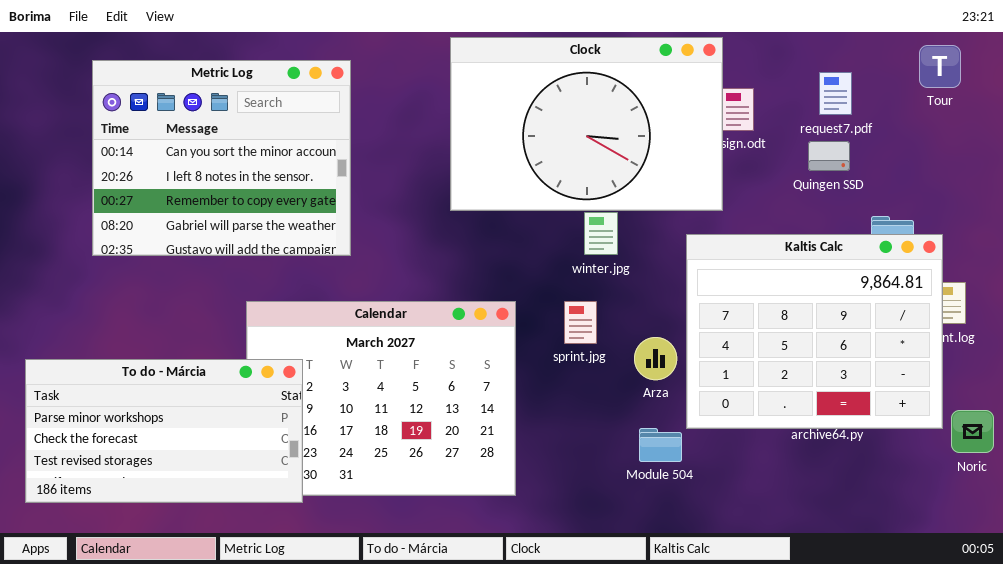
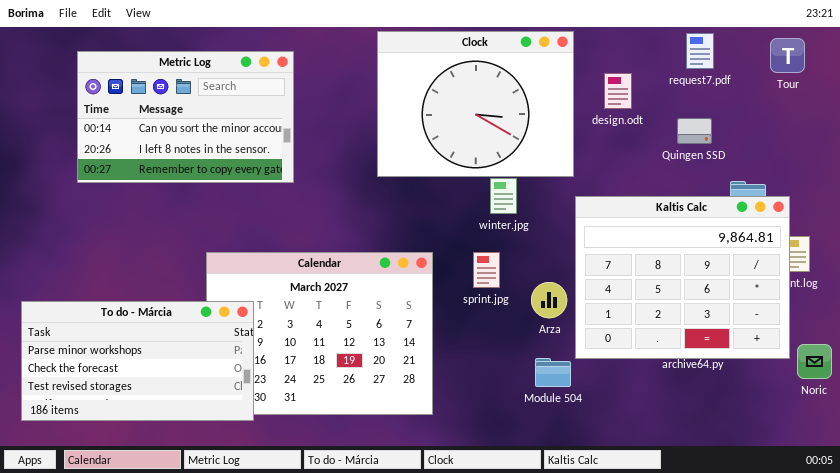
Clock: [450,37,723,211] -> [377,31,574,177], resized
Metric Log: [92,60,351,256] -> [77,51,294,183], resized
request7.pdf: [819,72,852,115] -> [686,33,714,69], moved

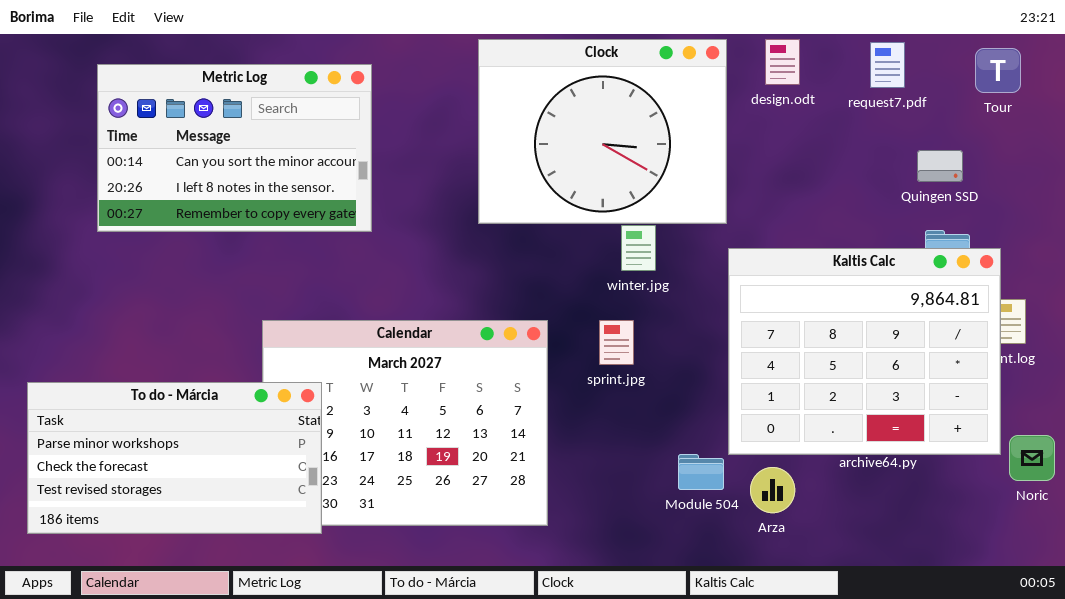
design.odt: [604,73,632,109] -> [765,39,800,85], moved
Quingen SSD: [677,118,712,144] -> [917,150,963,182], moved
Arza: [531,282,567,318] -> [750,467,795,513], moved

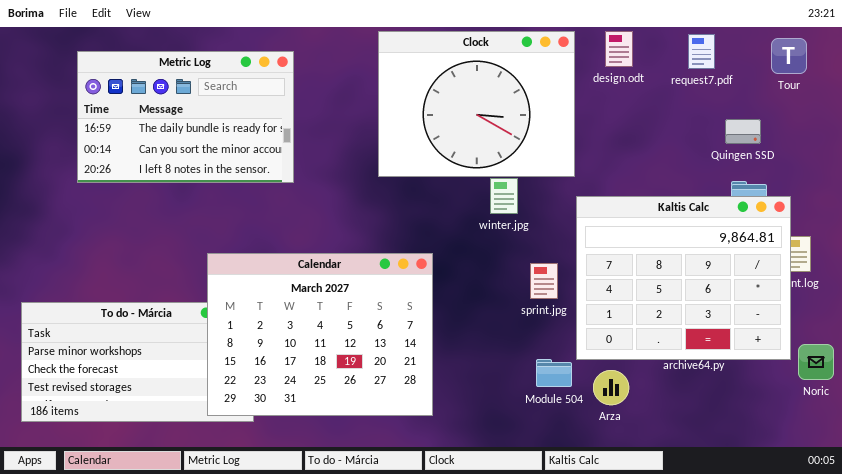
Metric Log: [97,64,372,232] -> [77,51,294,183], scrolled up 1 row
Calendar: [262,320,548,526] -> [207,253,433,416], raised
sprint.jpg: [599,320,634,365] -> [530,263,558,299], moved

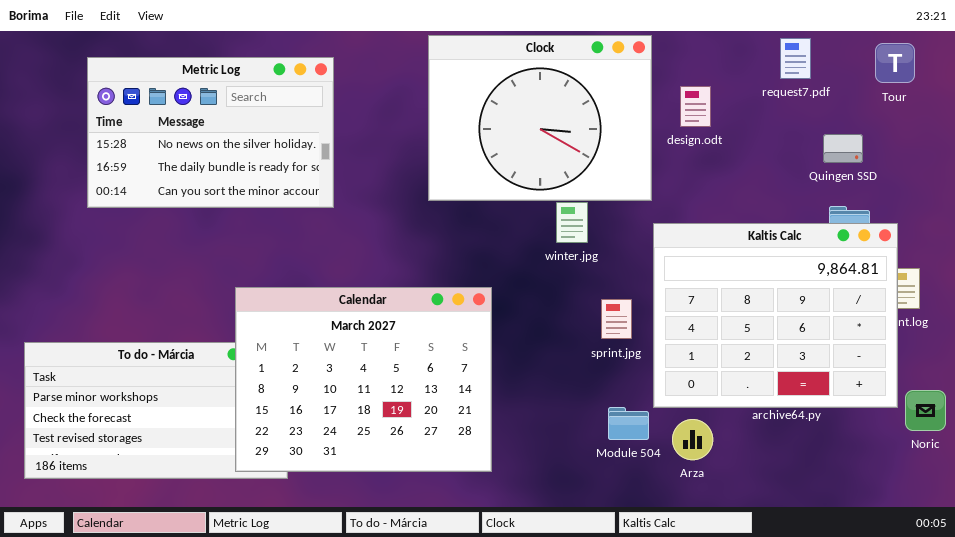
design.odt: [605,31,633,67] -> [680,86,711,127], moved
Metric Log: [77,51,294,183] -> [87,57,334,208], scrolled up 1 row

